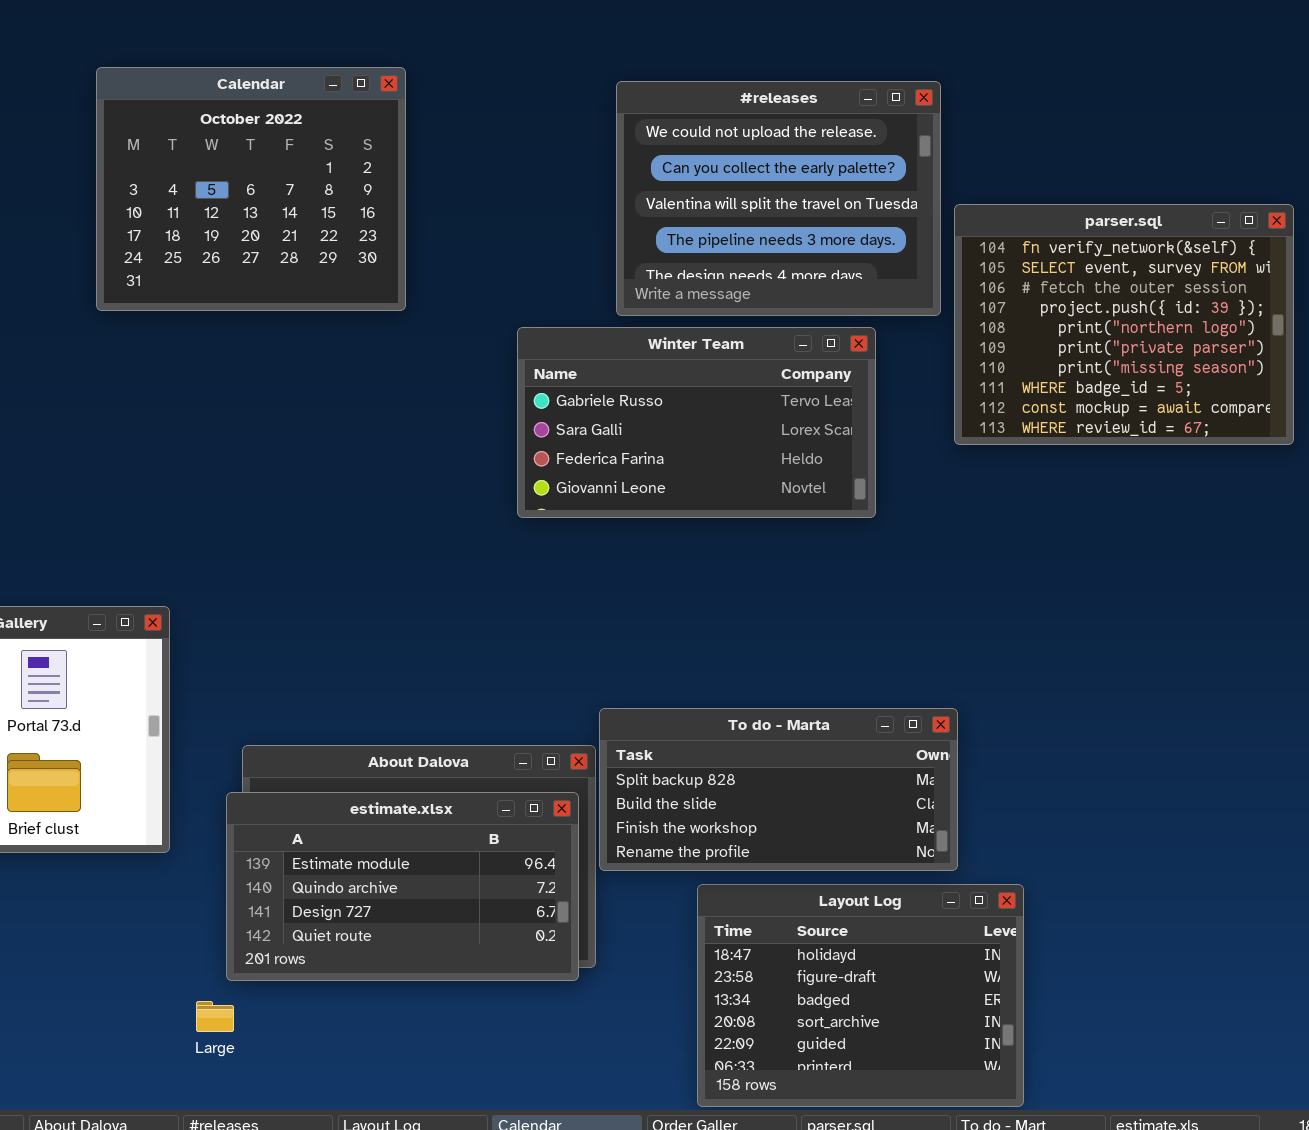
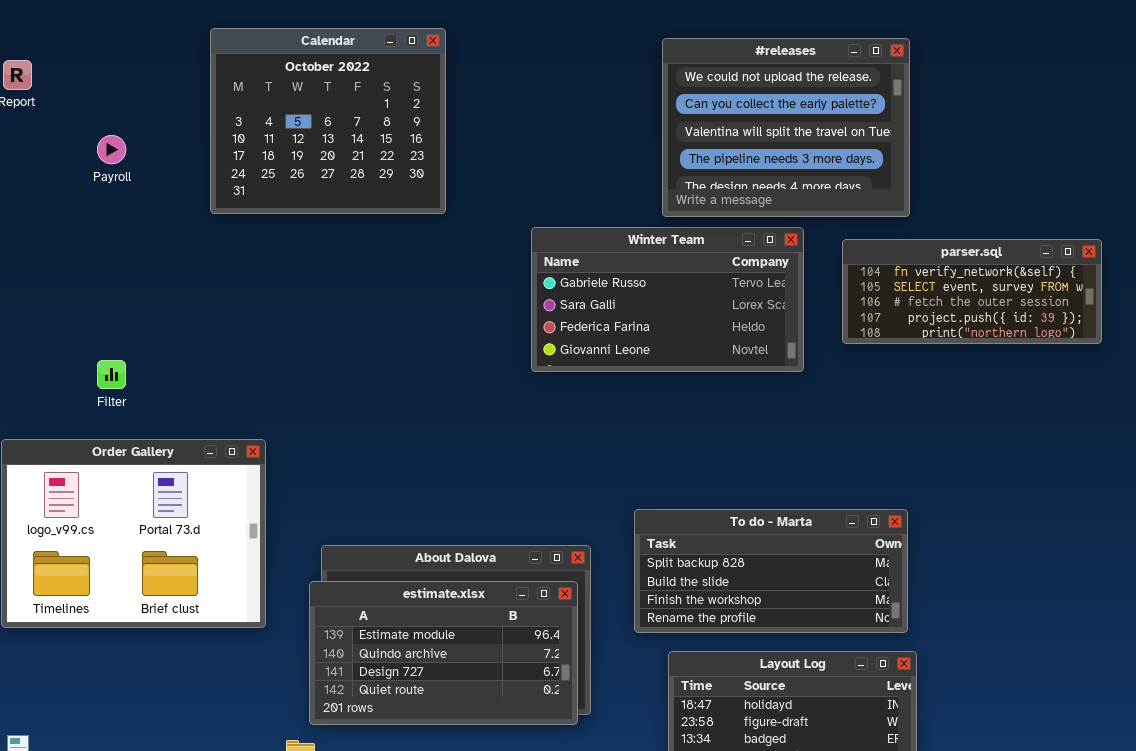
#releases: [616,81,941,316] -> [662,38,910,217], moved
parser.sql: [954,204,1294,445] -> [842,239,1102,344], moved, resized
To do - Marta: [599,708,958,871] -> [634,509,908,633], moved

